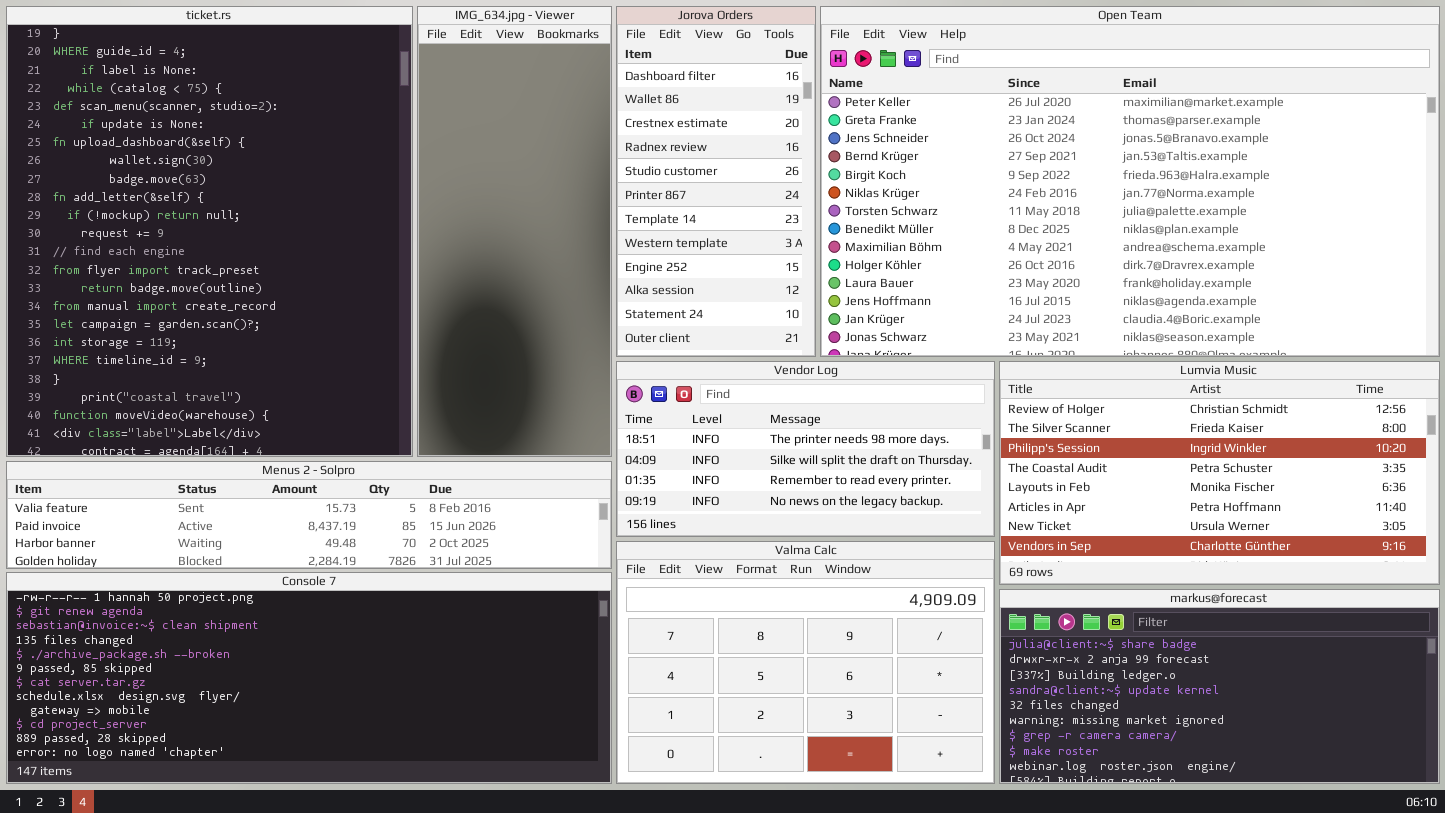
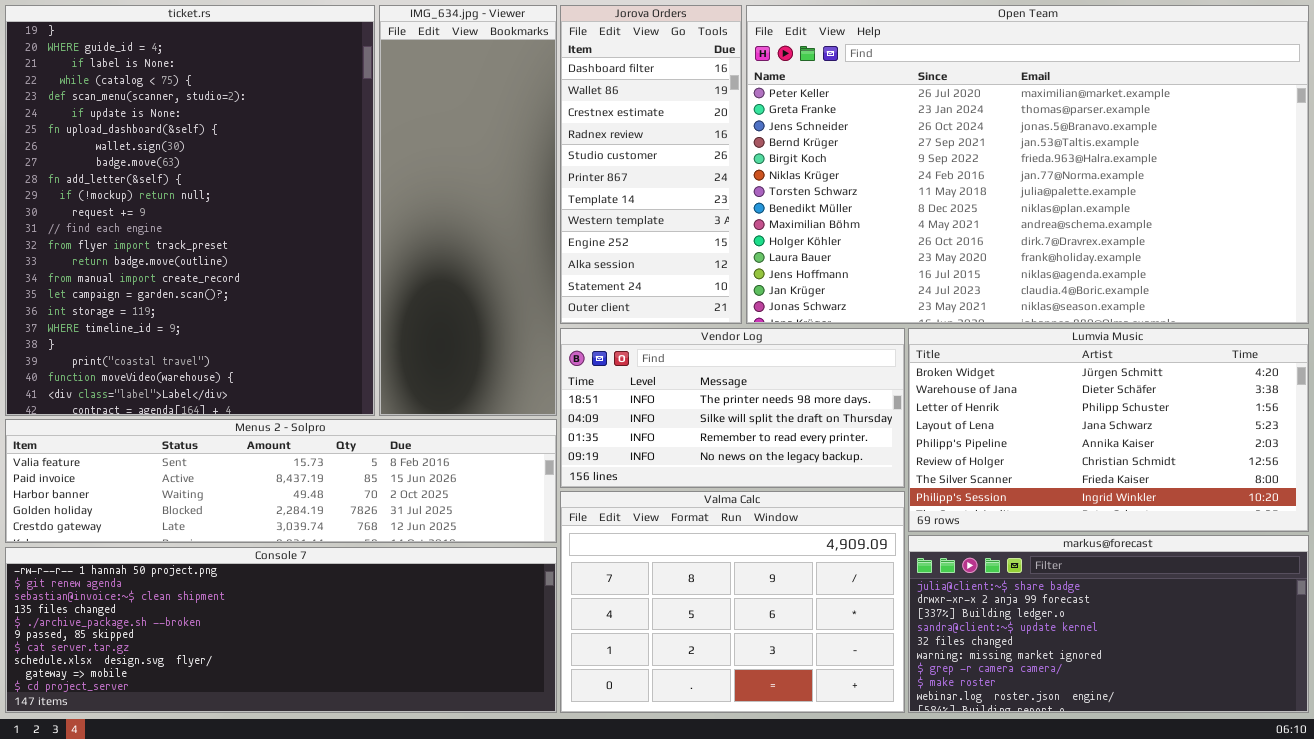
Lumvia Music: [999,361,1440,585] -> [908,328,1309,532], scrolled up 5 rows
Menus 2 - Solpro: [6,461,612,569] -> [5,419,557,543], resized
Console 7: [6,572,612,784] -> [5,547,557,713], resized

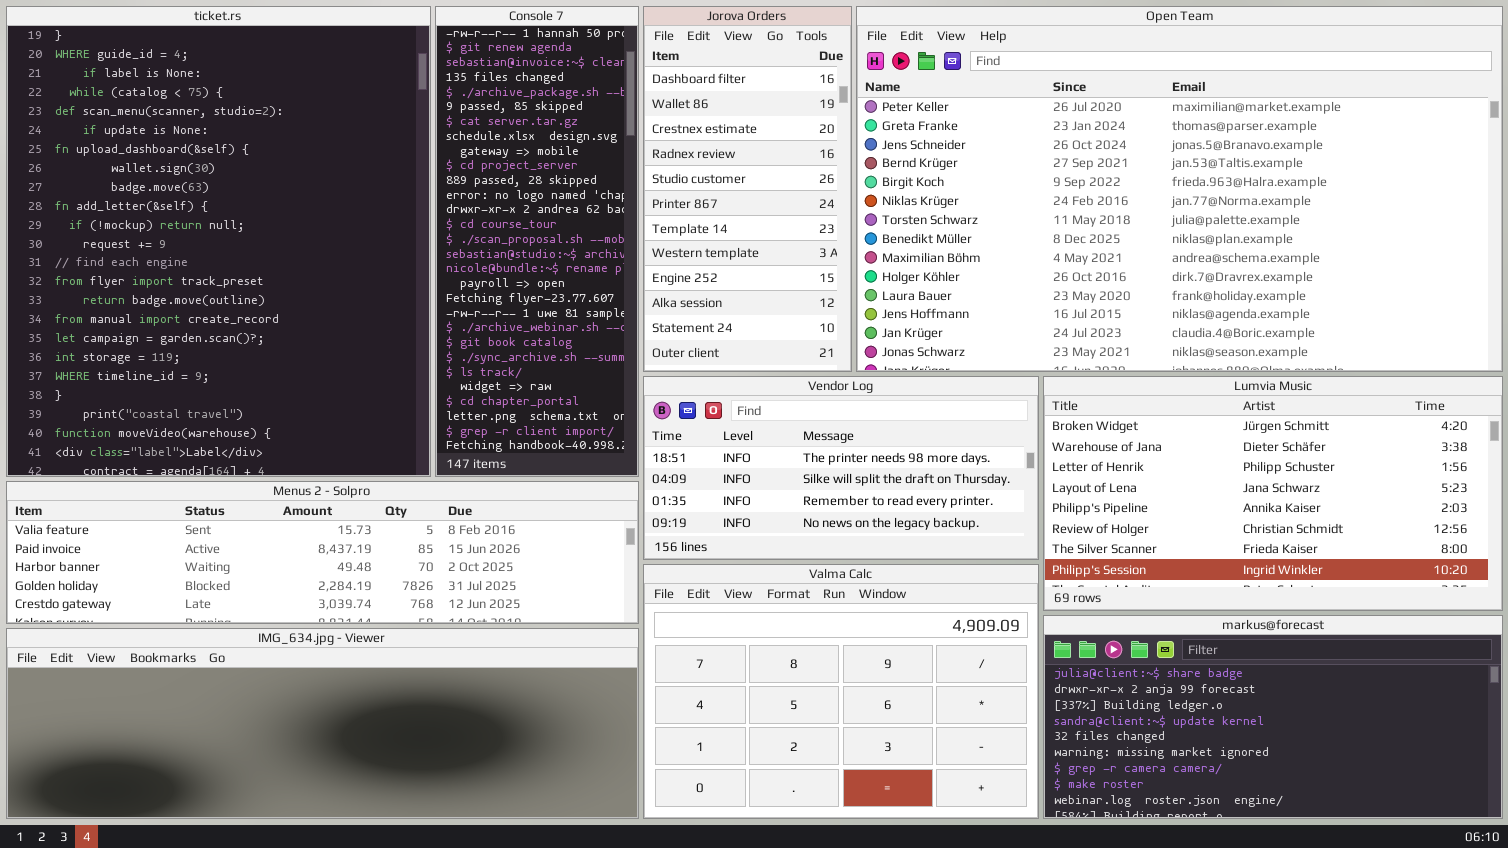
IMG_634.jpg - Viewer: [379,5,557,416] -> [6,628,639,819], moved, resized
Console 7: [5,547,557,713] -> [435,6,639,477], moved, resized

